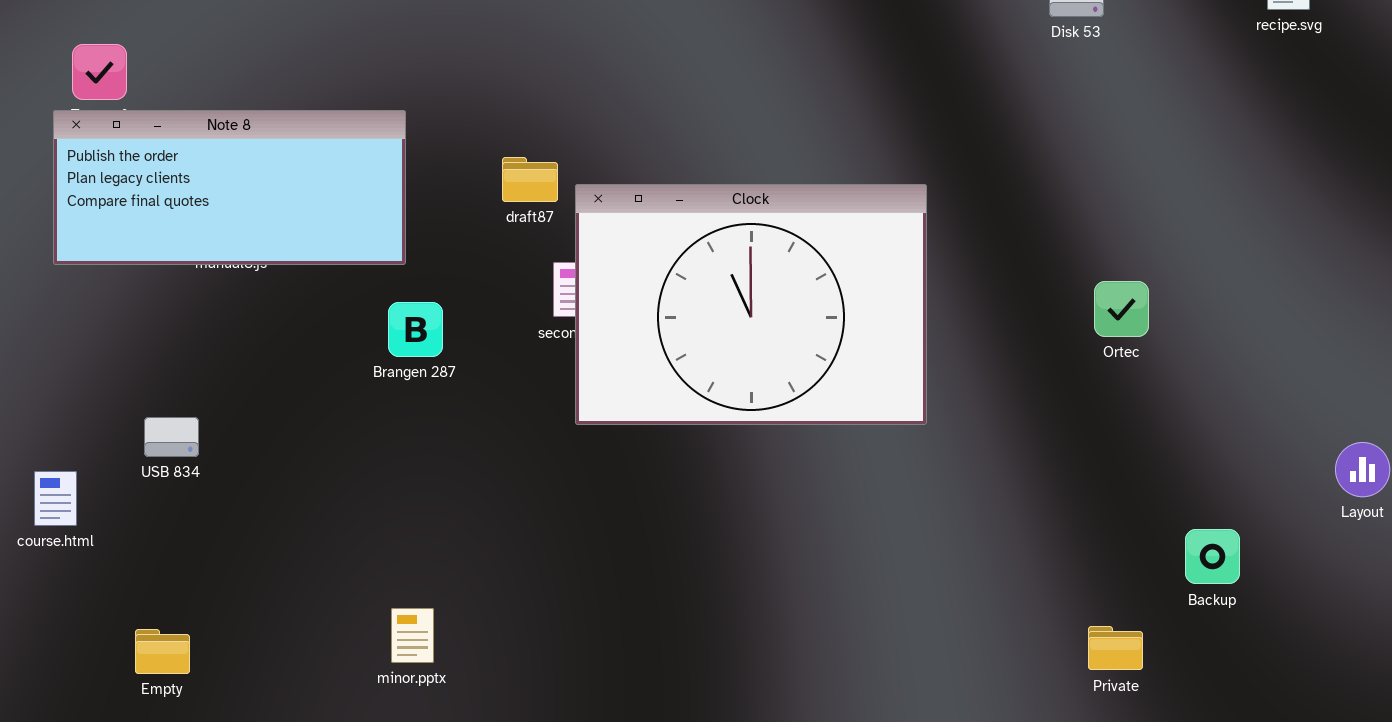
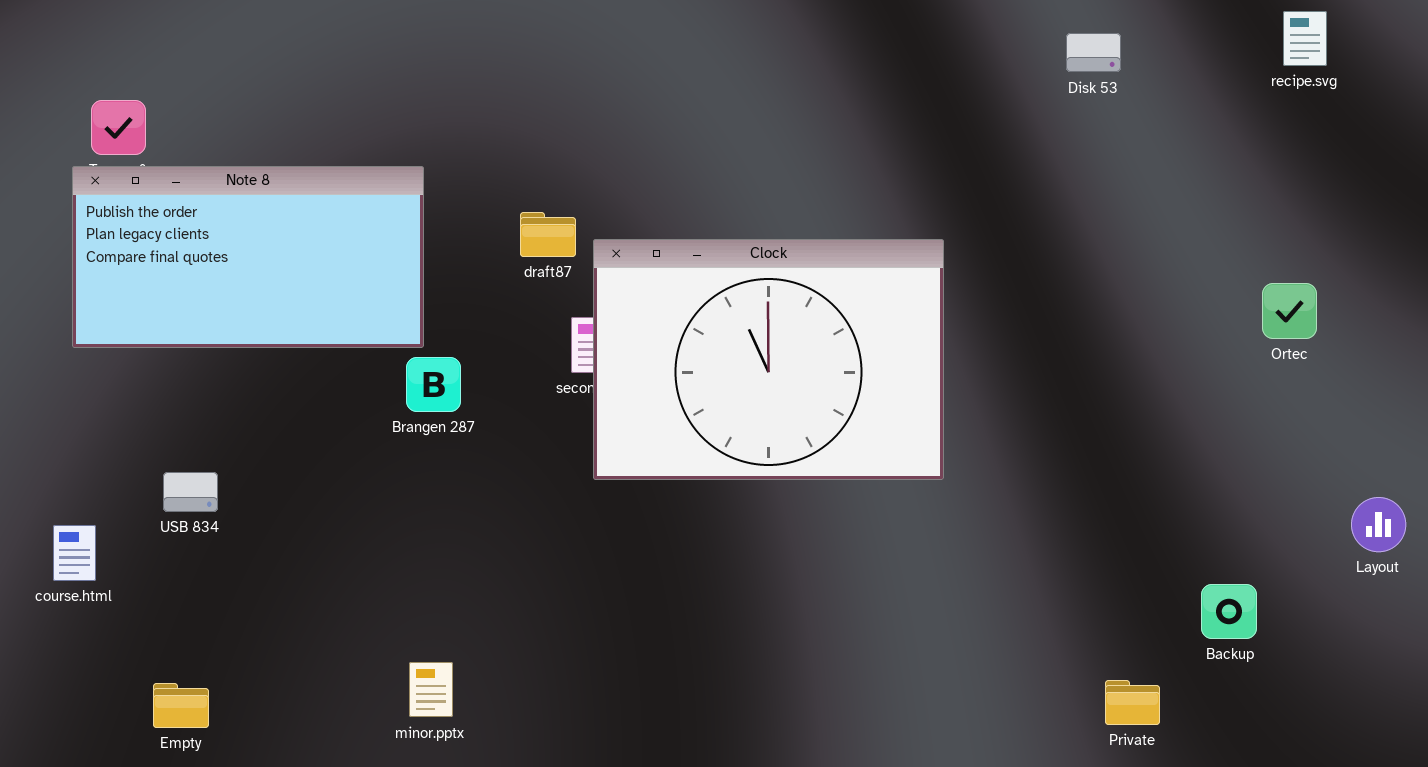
Note 8: [53,110,406,265] -> [72,166,424,348], resized
Ortec: [1094,281,1149,337] -> [1262,283,1317,339], moved

